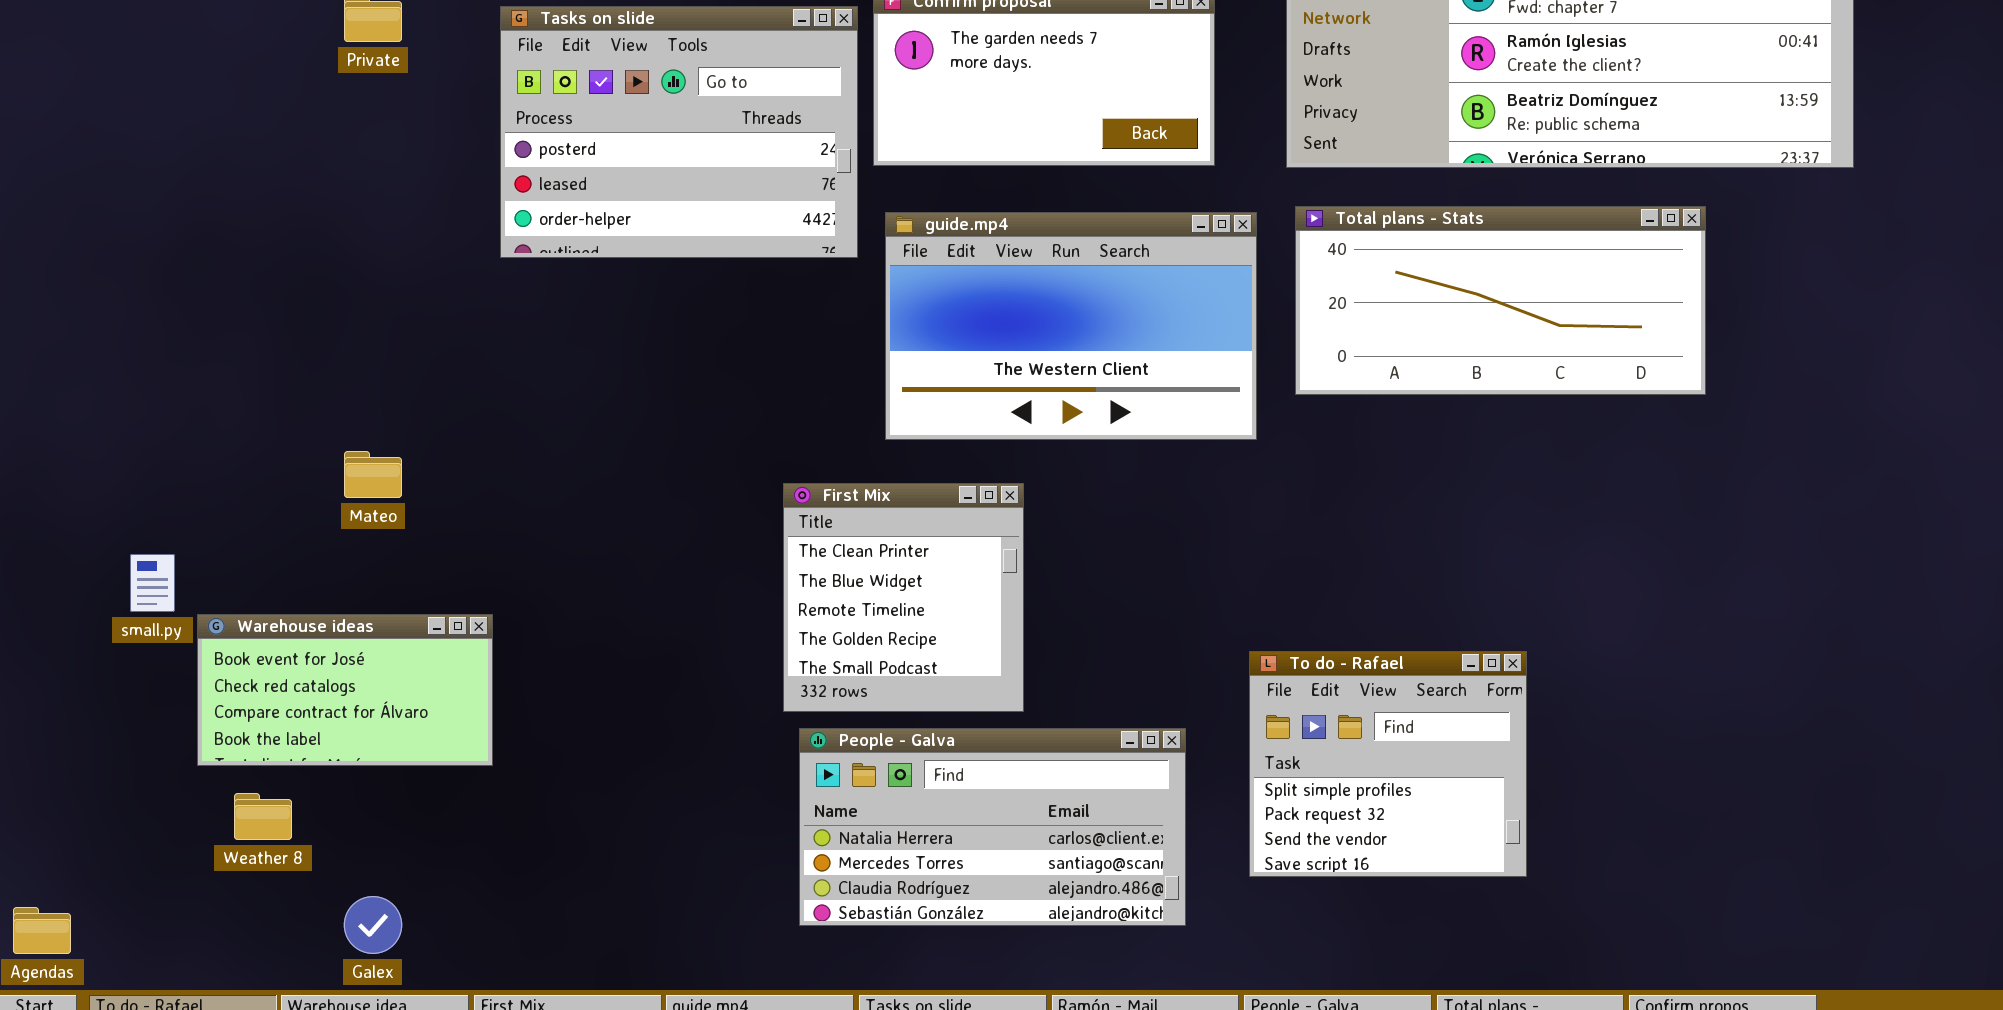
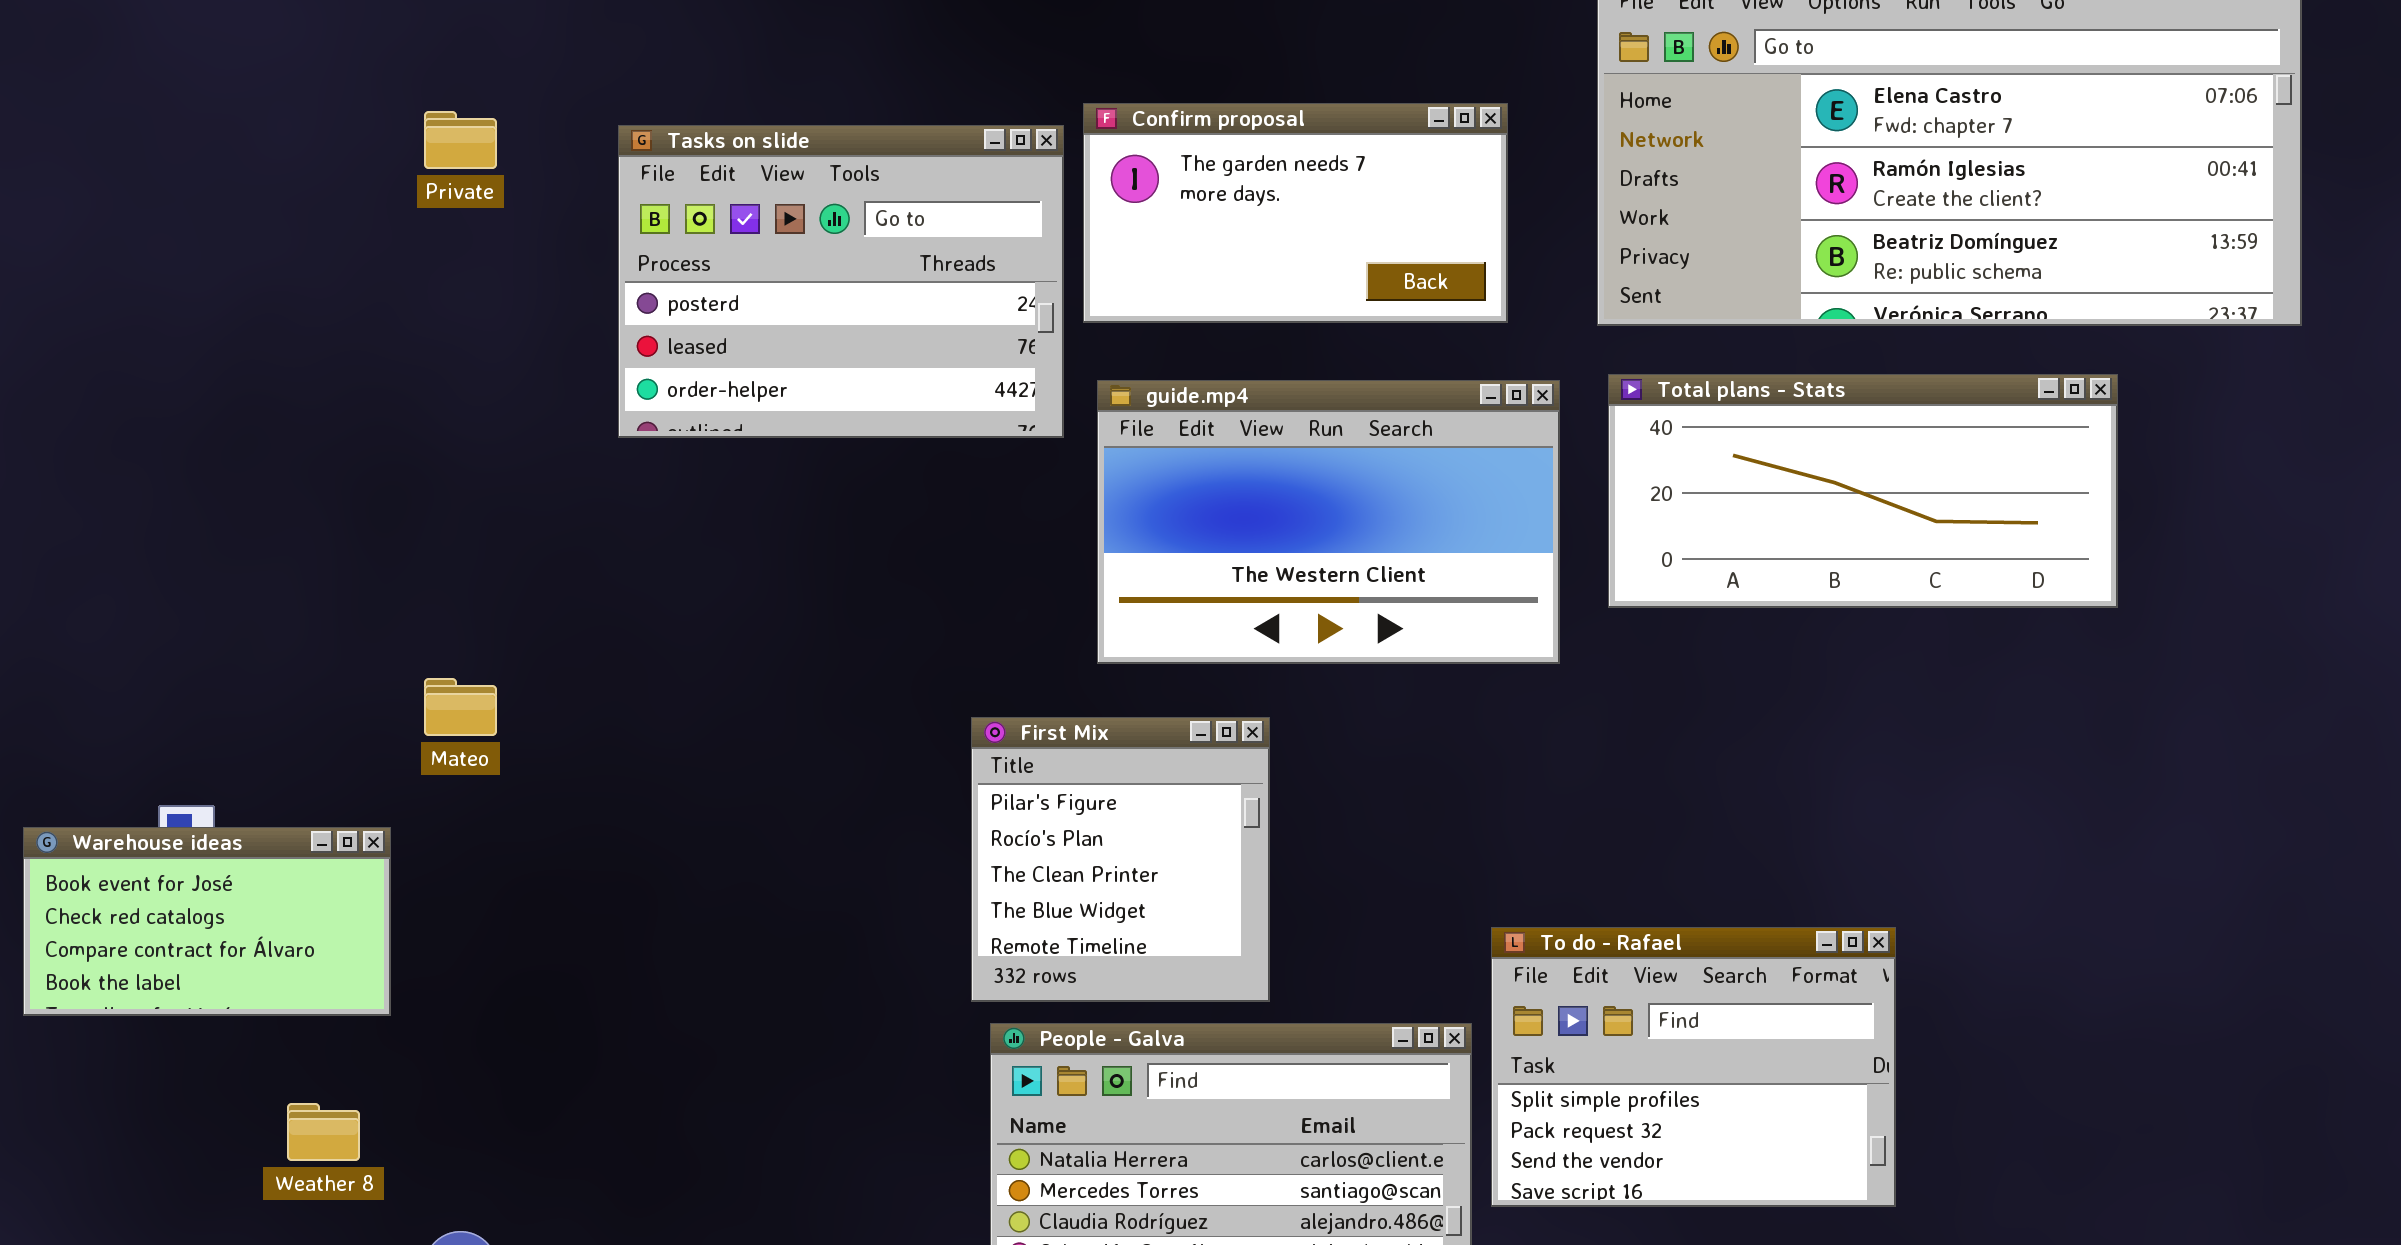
First Mix: [783,483,1024,712] -> [971,717,1270,1002], scrolled up 2 rows
Warehouse ideas: [197,614,493,766] -> [23,827,391,1016], moved
To do - Rafael: [1249,651,1527,877] -> [1491,927,1896,1207], resized

